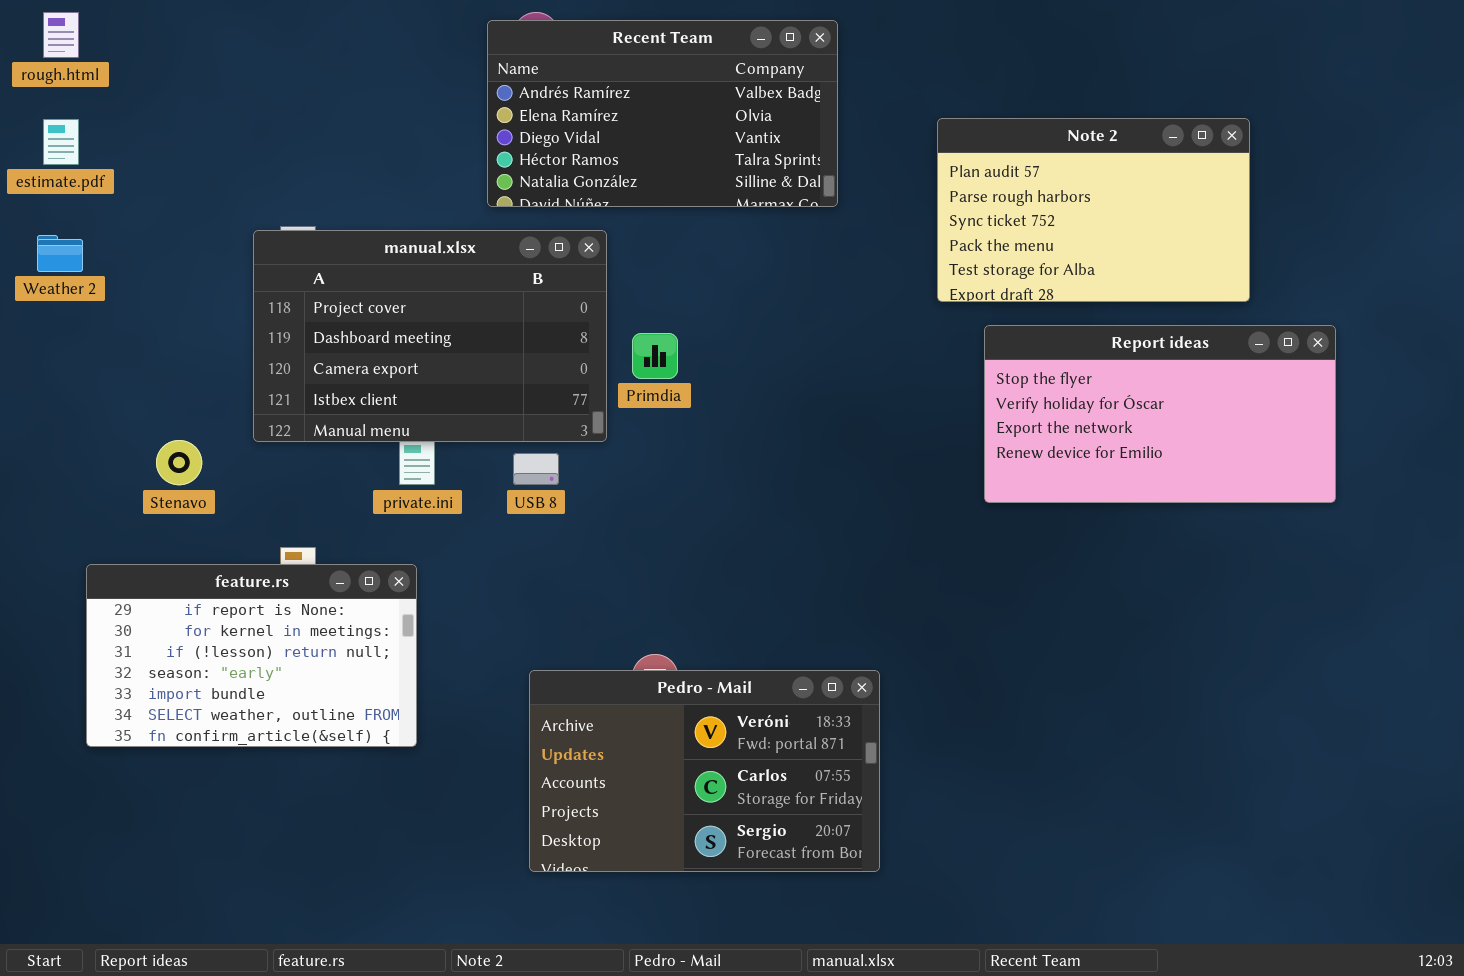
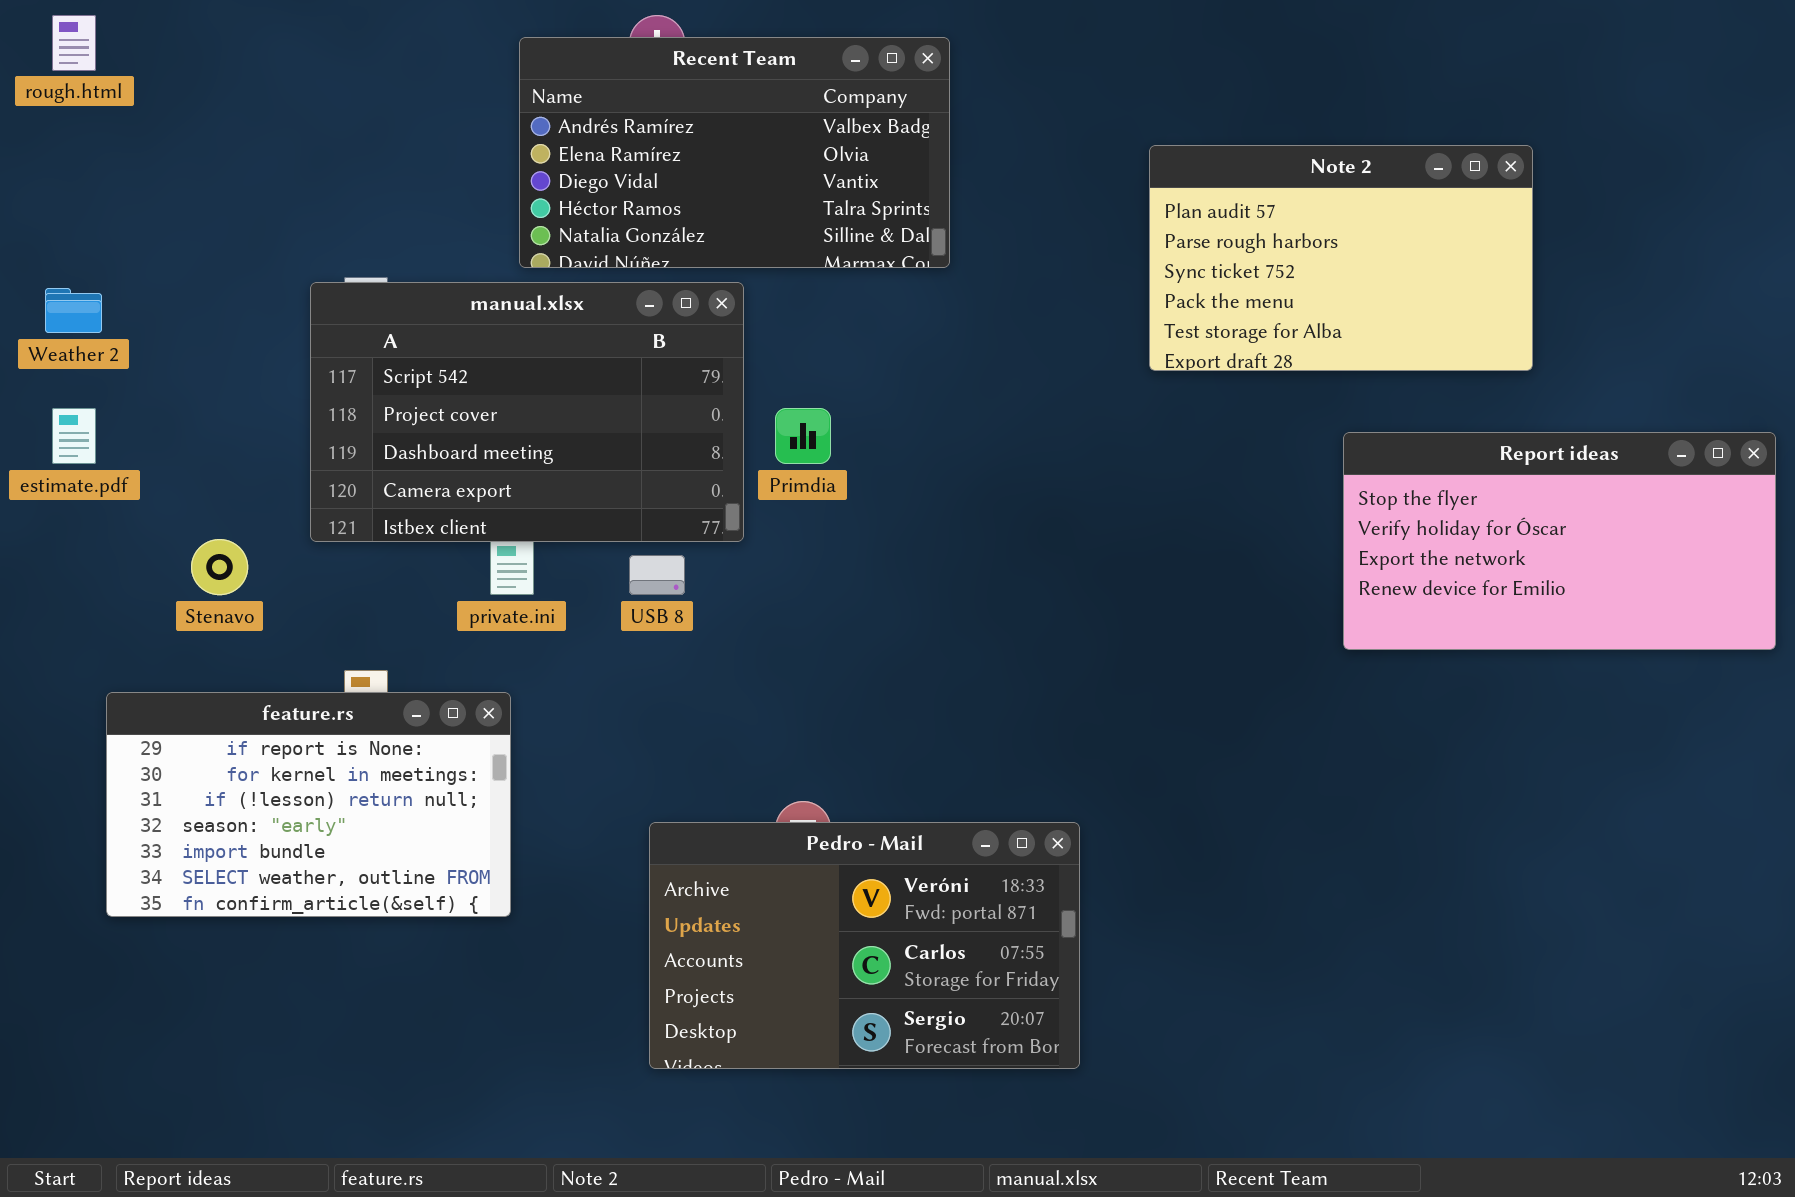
Recent Team: [487,20,838,207] -> [519,37,950,268], moved
estimate.pdf: [43,119,79,165] -> [52,408,96,464], moved
manual.xlsx: [253,230,607,442] -> [310,282,744,542], scrolled up 1 row
Report ideas: [984,325,1336,503] -> [1343,432,1776,650], moved

